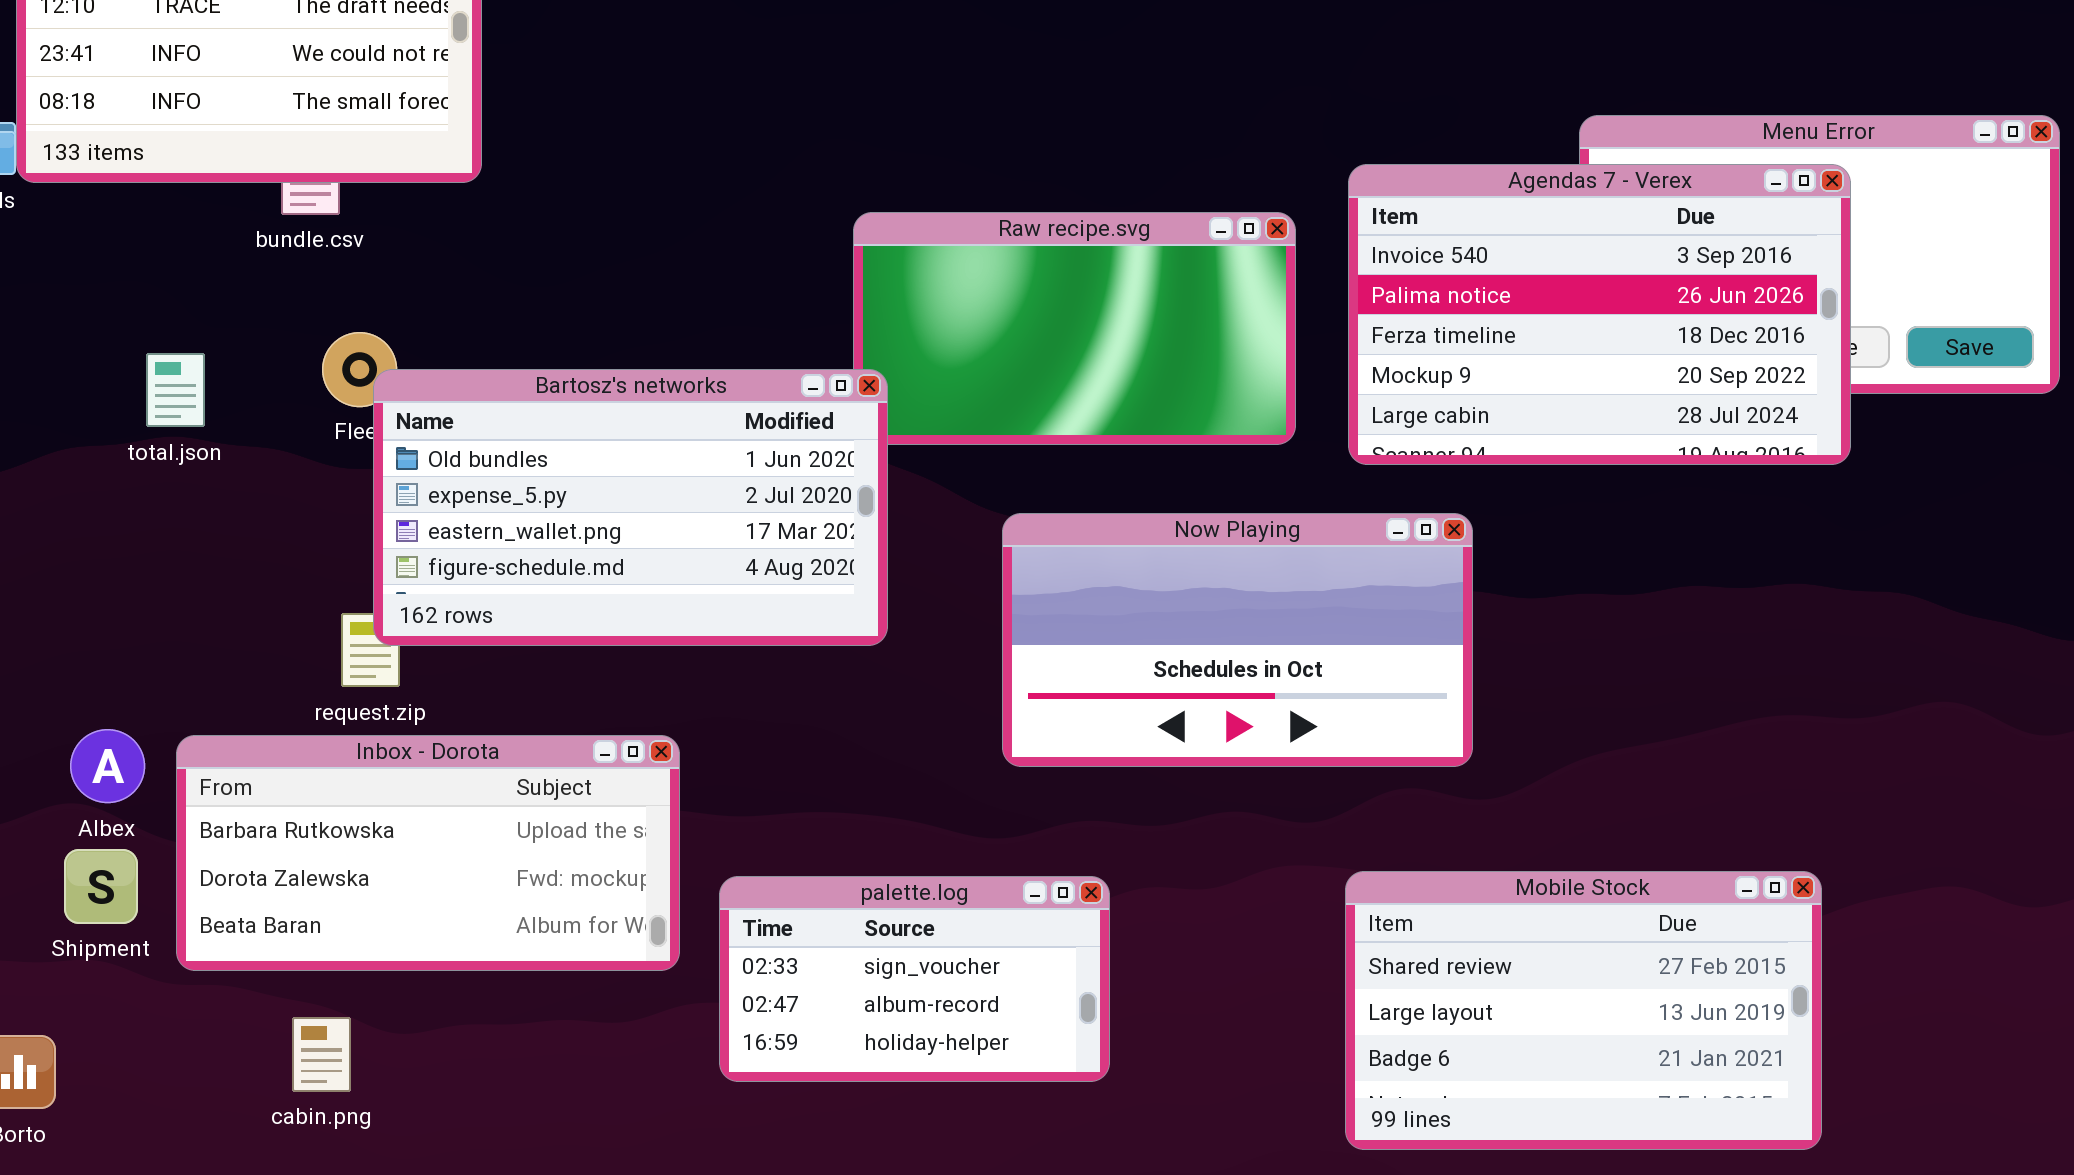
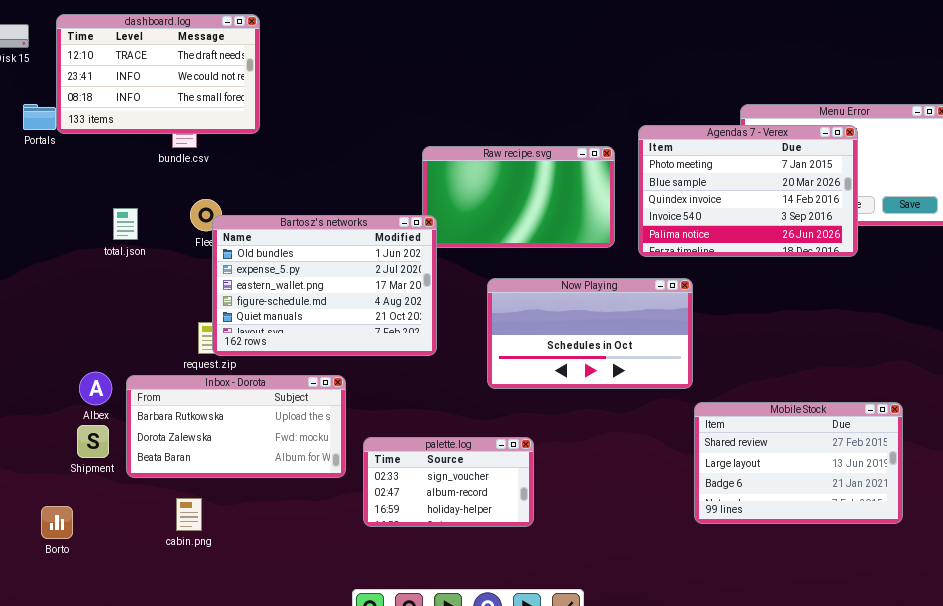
Agendas 7 - Verex: [1348,164,1851,465] -> [638,125,858,257], scrolled up 3 rows
Bartosz's networks: [373,369,888,646] -> [212,215,437,356], resized
Mobile Stock: [1345,871,1822,1150] -> [694,402,903,524], moved

